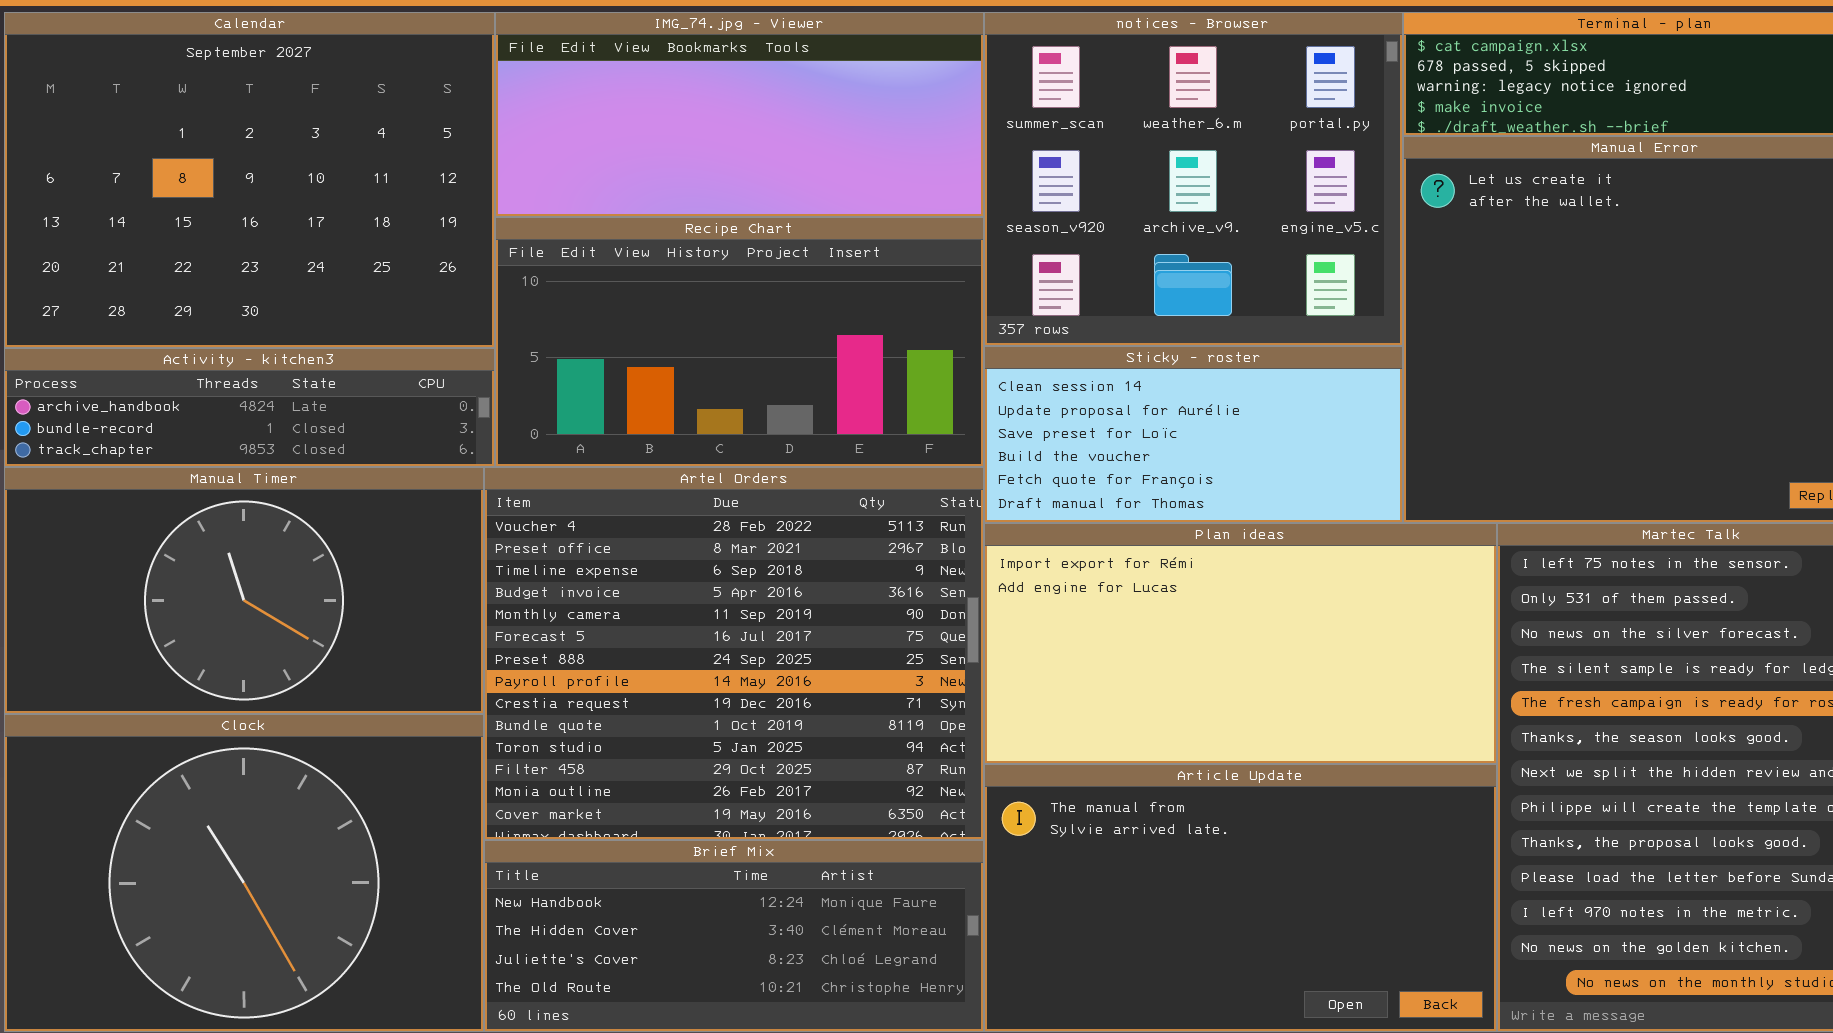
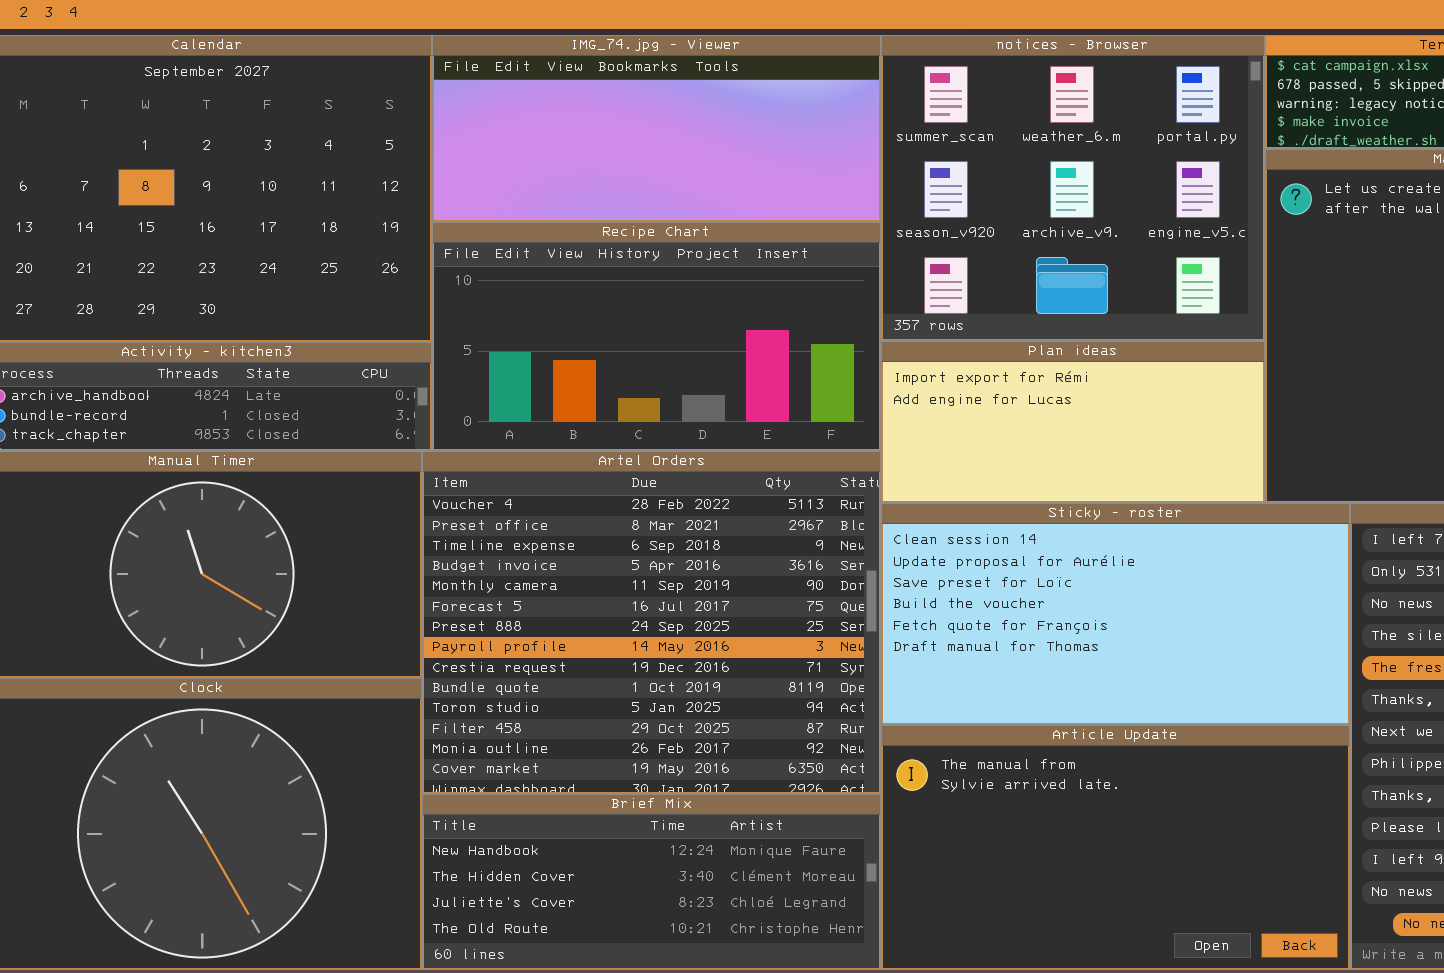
Sticky - roster: [984,346,1403,523] -> [881,503,1350,725], moved, resized
Plan ideas: [984,523,1497,764] -> [881,341,1265,503], moved, resized

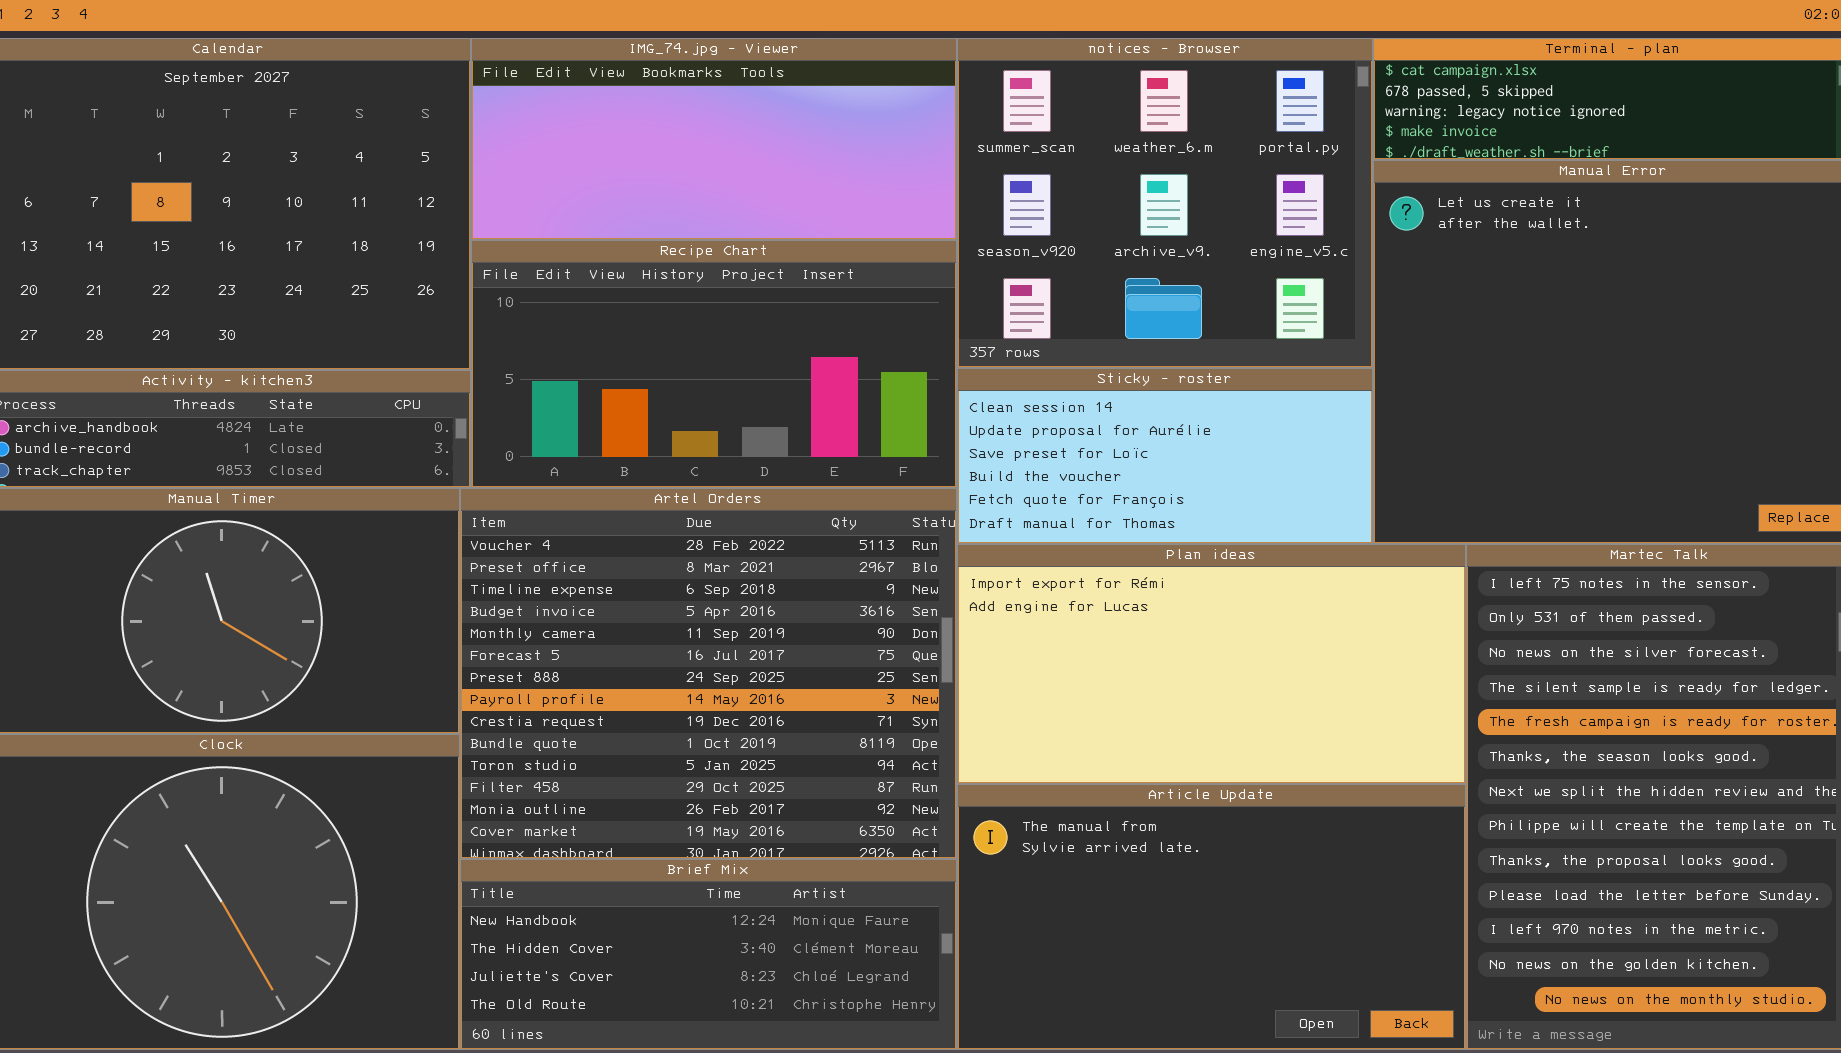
Plan ideas: [881,341,1265,503] -> [957,544,1466,784], moved, resized
Sticky - roster: [881,503,1350,725] -> [957,368,1373,544], moved, resized

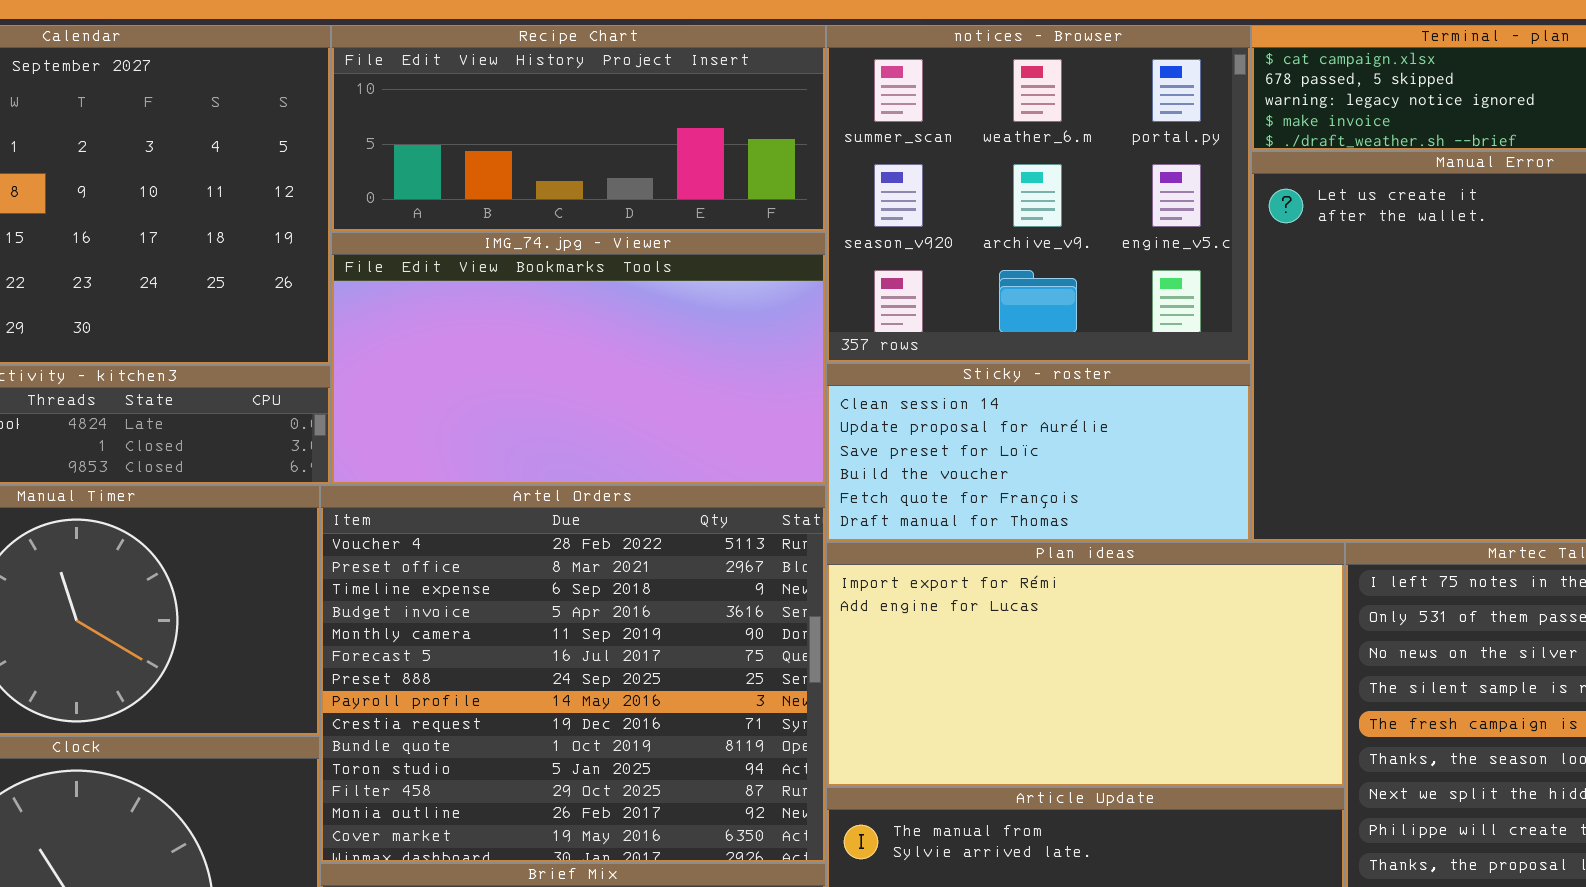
IMG_74.jpg - Viewer: [471,38,957,240] -> [331,232,826,485], moved, resized
Recipe Chart: [471,240,957,488] -> [331,25,826,232], moved, resized

